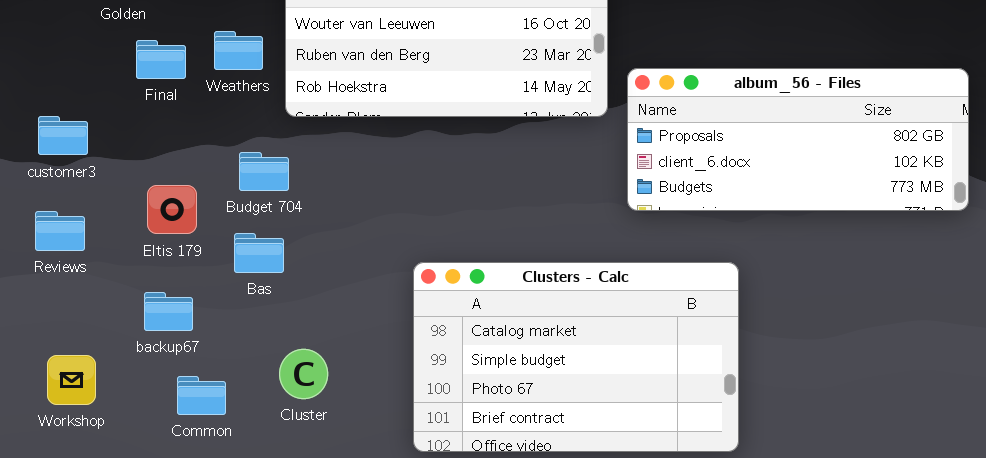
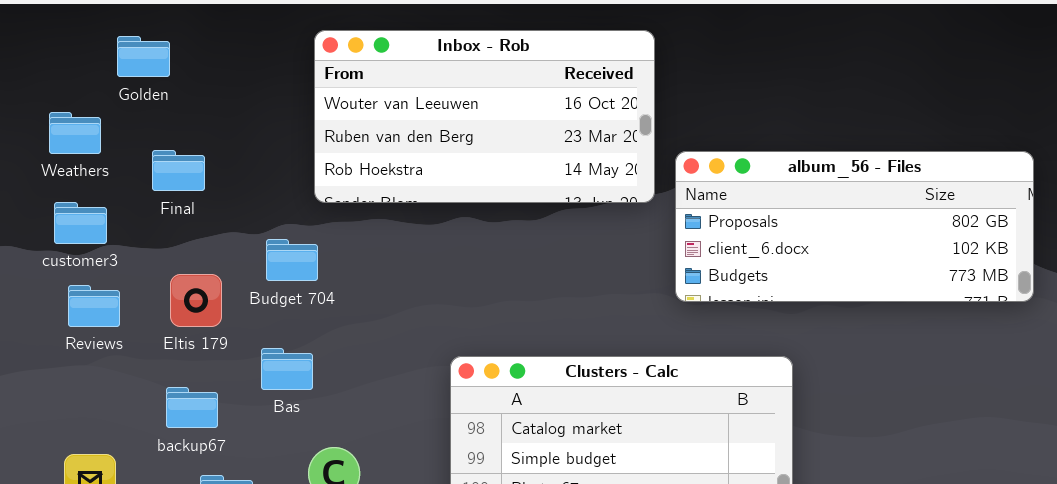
Weathers: [214,31,263,70] -> [49,112,101,154], moved
Final: [136,40,186,79] -> [152,150,205,191], moved
Reviews: [35,211,85,251] -> [68,285,120,327], moved
Bas: [234,233,284,273] -> [261,348,313,390], moved

